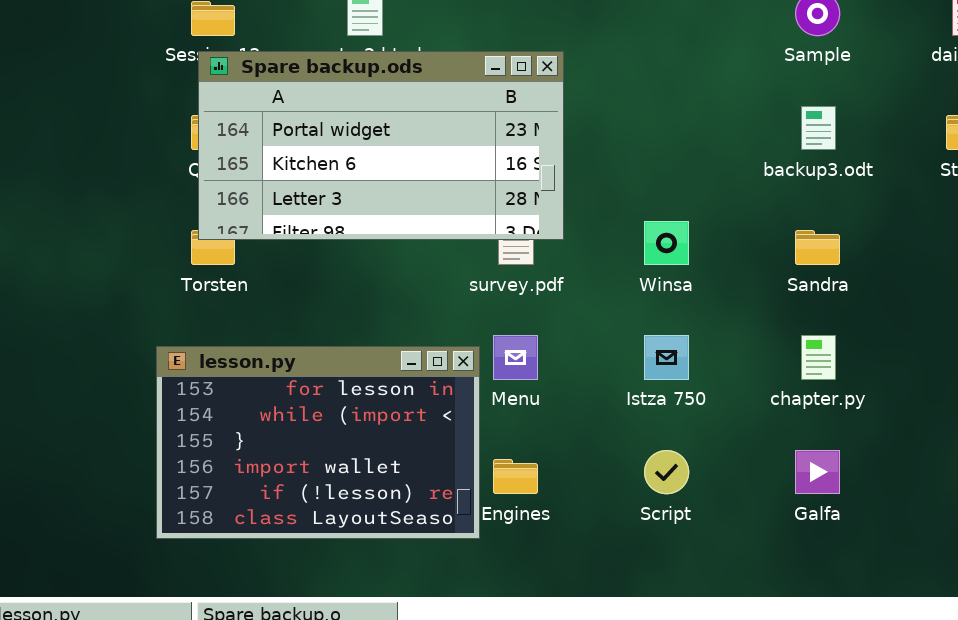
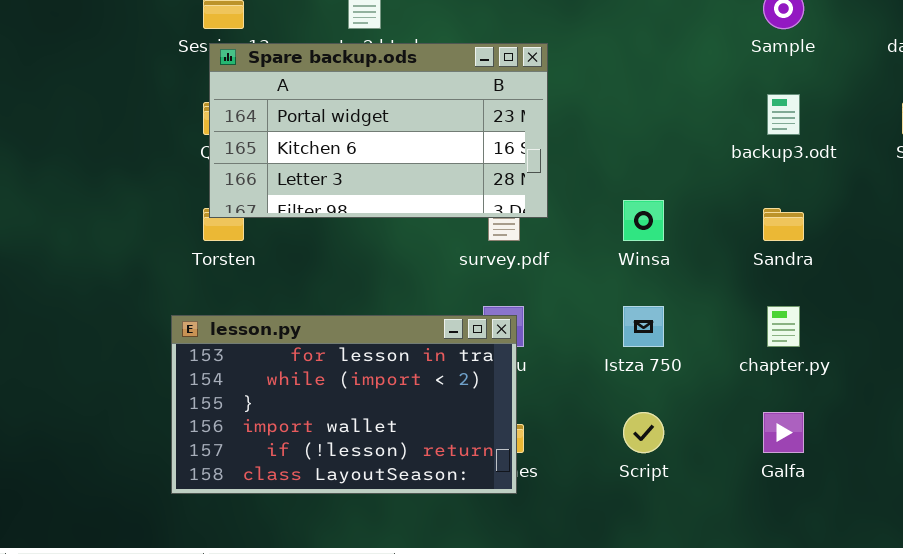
lesson.py: [156,346,480,539] -> [171,315,517,494], resized

